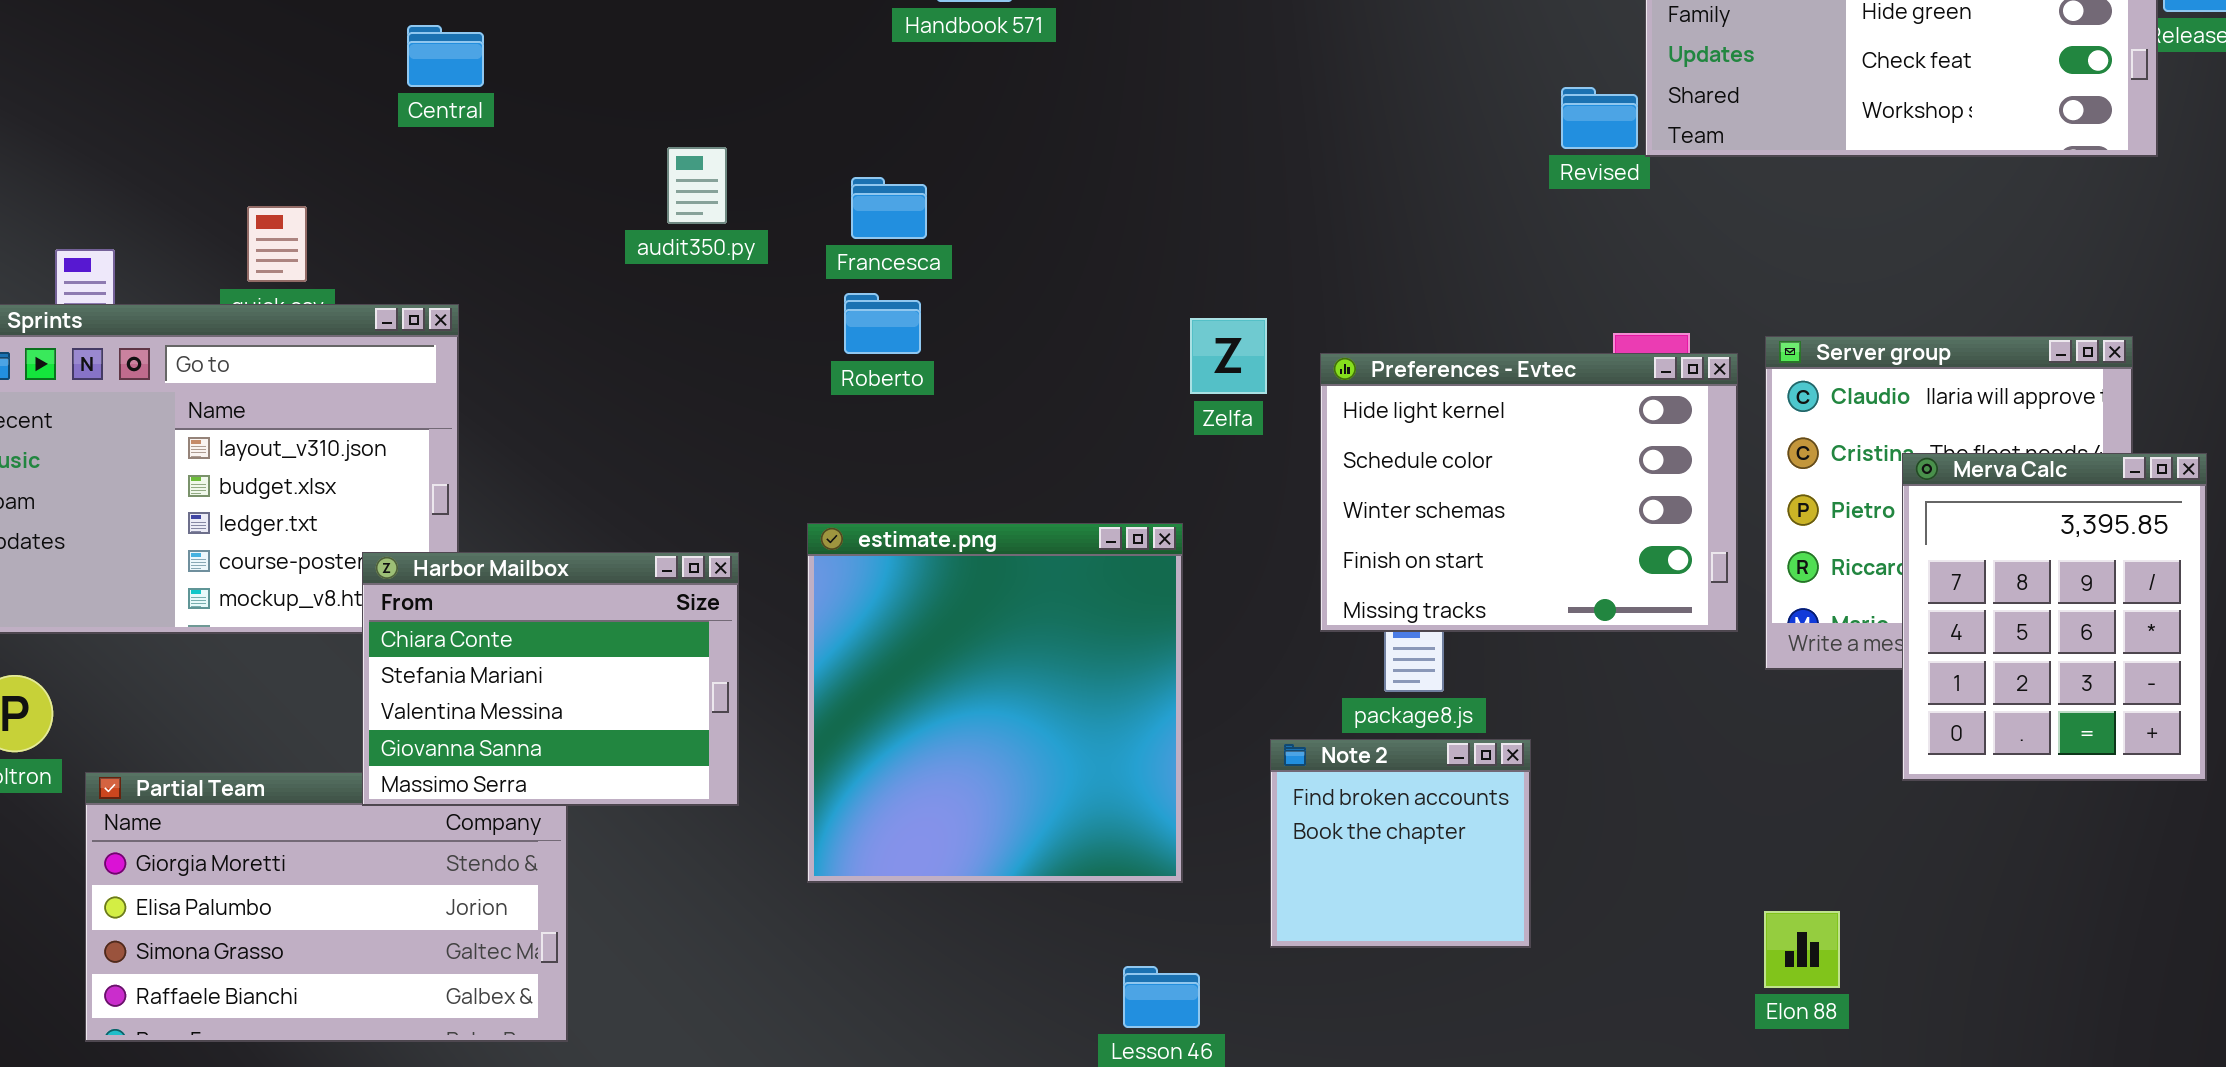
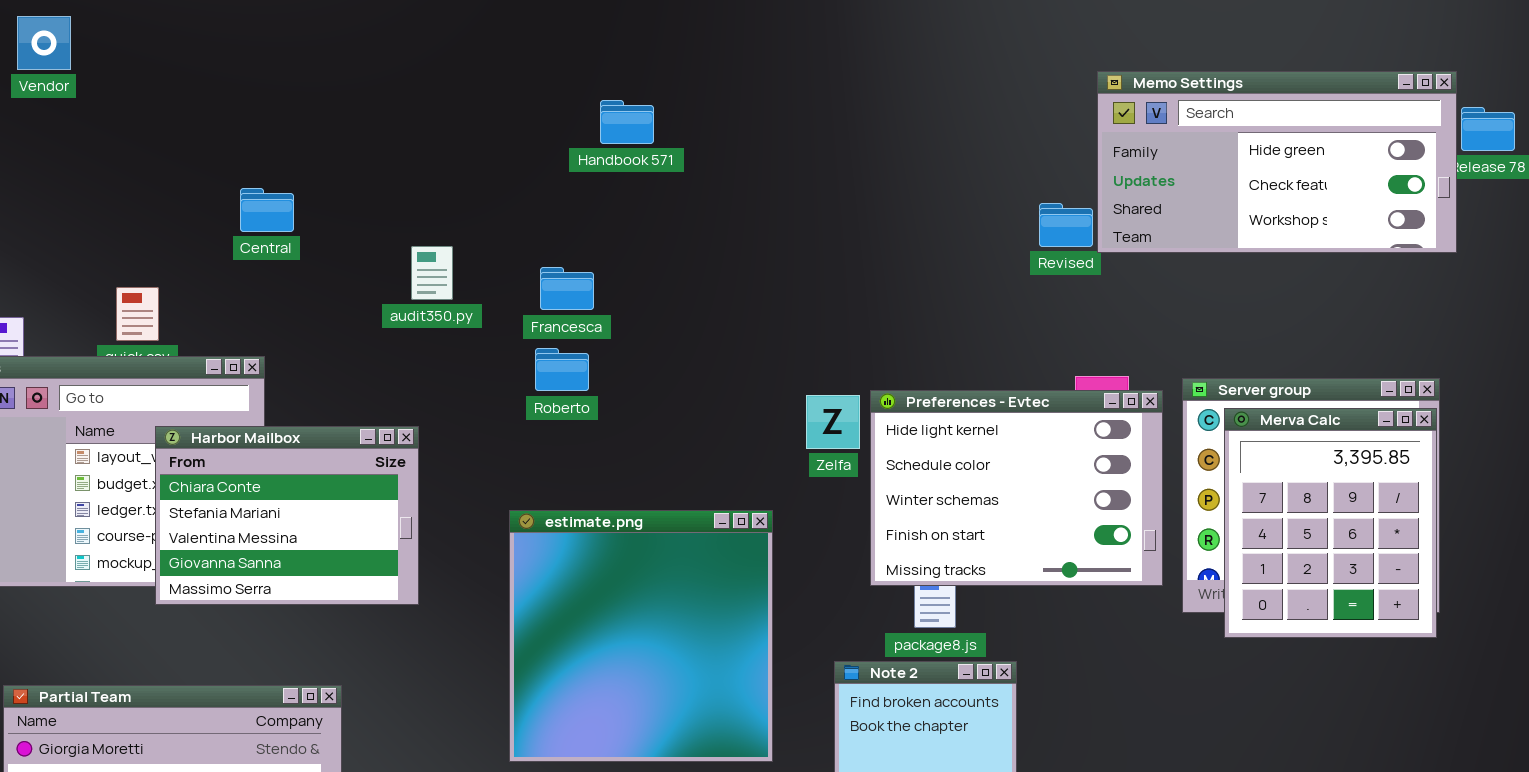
Central: [407,25,484,87] -> [240,188,294,232], moved
Zelfa: [1190,318,1267,394] -> [806,395,860,449], moved
Merva Calc: [1902,453,2207,781] -> [1224,408,1437,638], moved
Harbor Mailbox: [362,552,739,806] -> [155,426,419,605], moved

